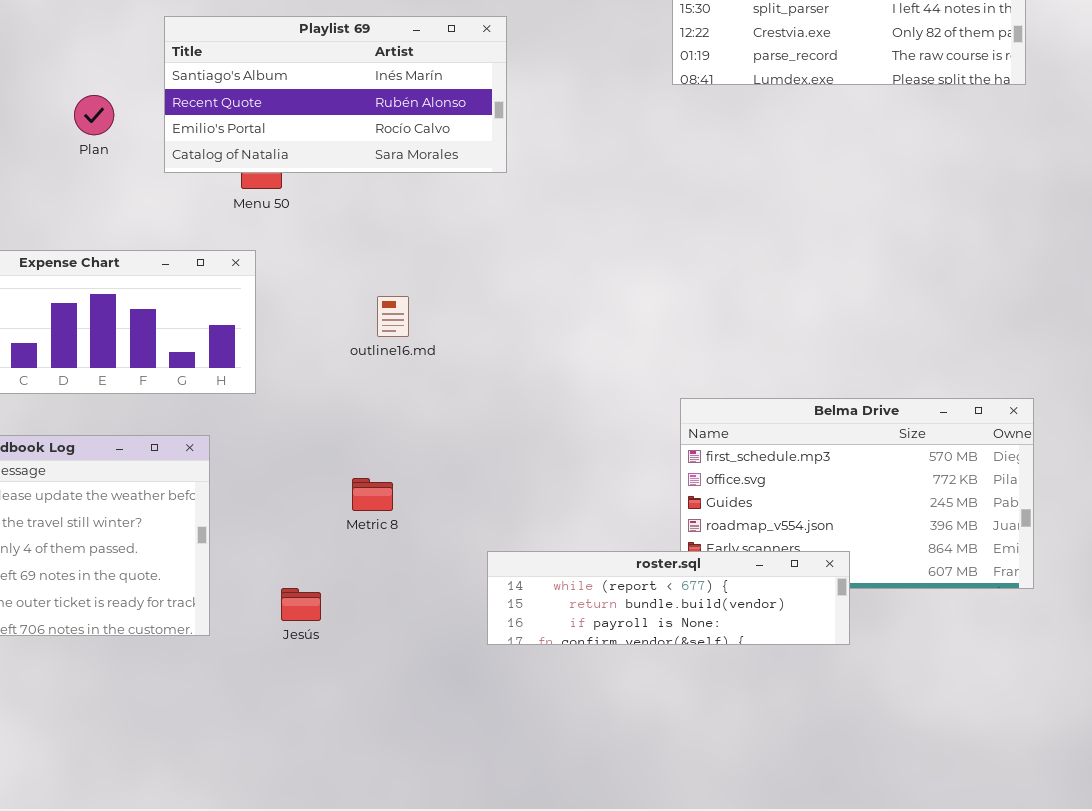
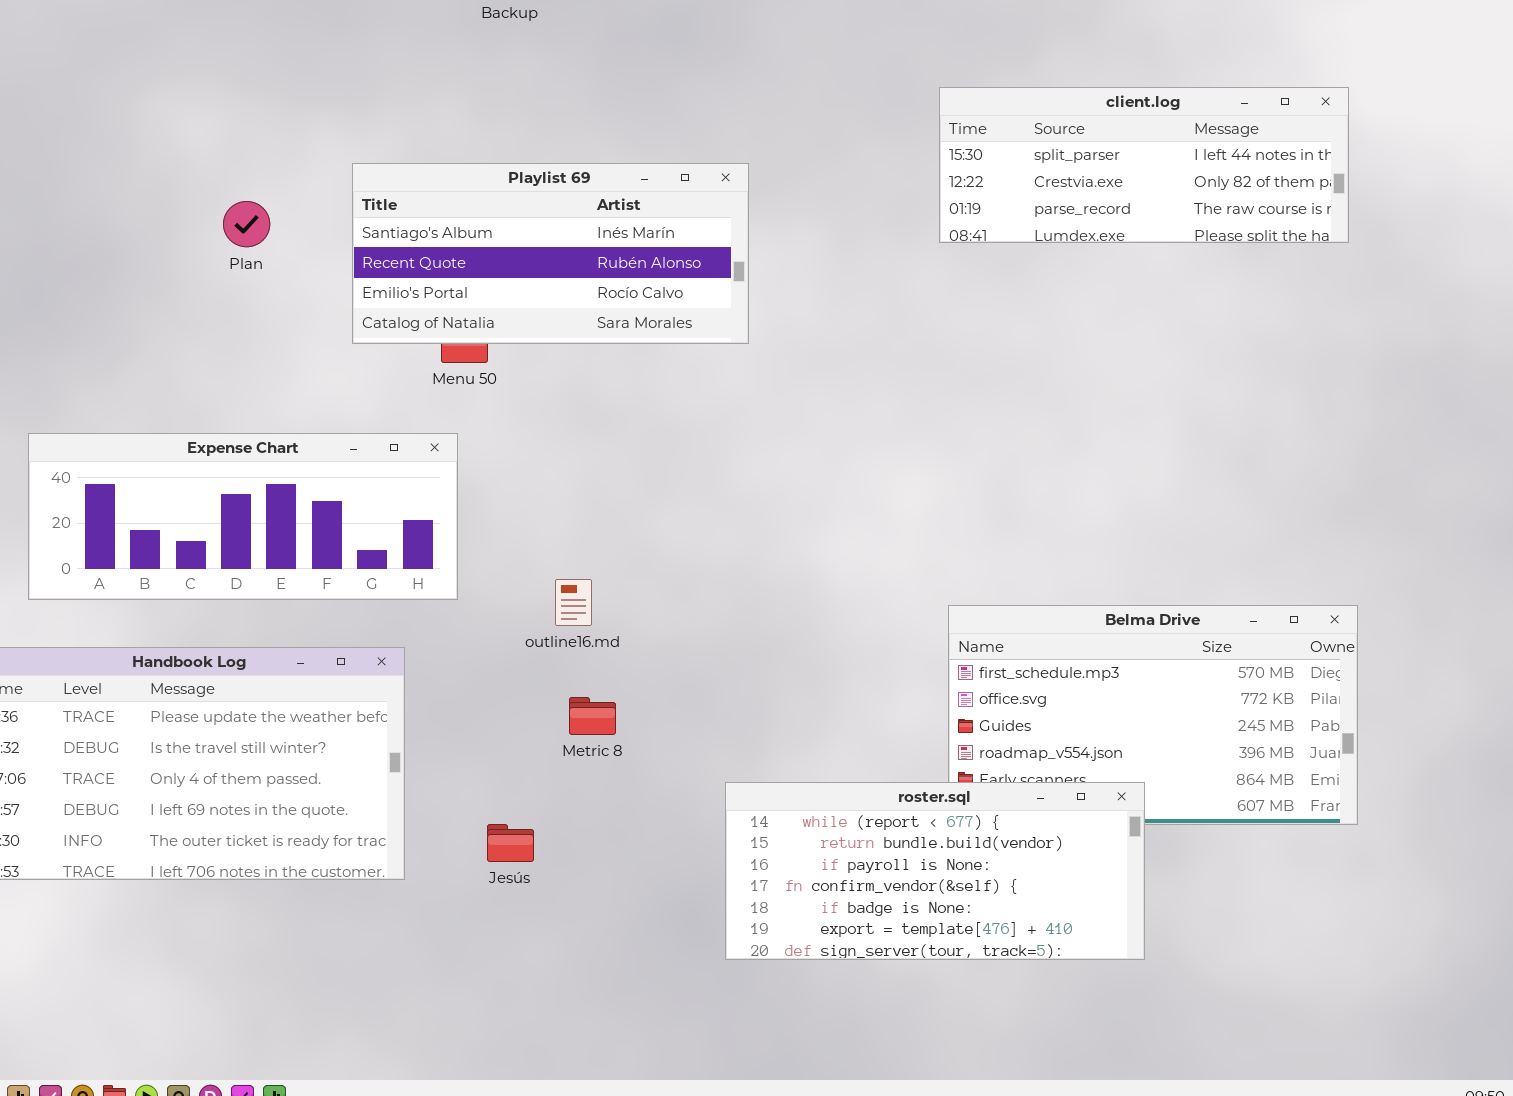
Plan: [74,95,114,135] -> [223,201,270,247], moved
outline16.md: [377,296,409,337] -> [555,579,592,626], moved
roster.sql: [487,551,850,645] -> [725,782,1145,960], resized

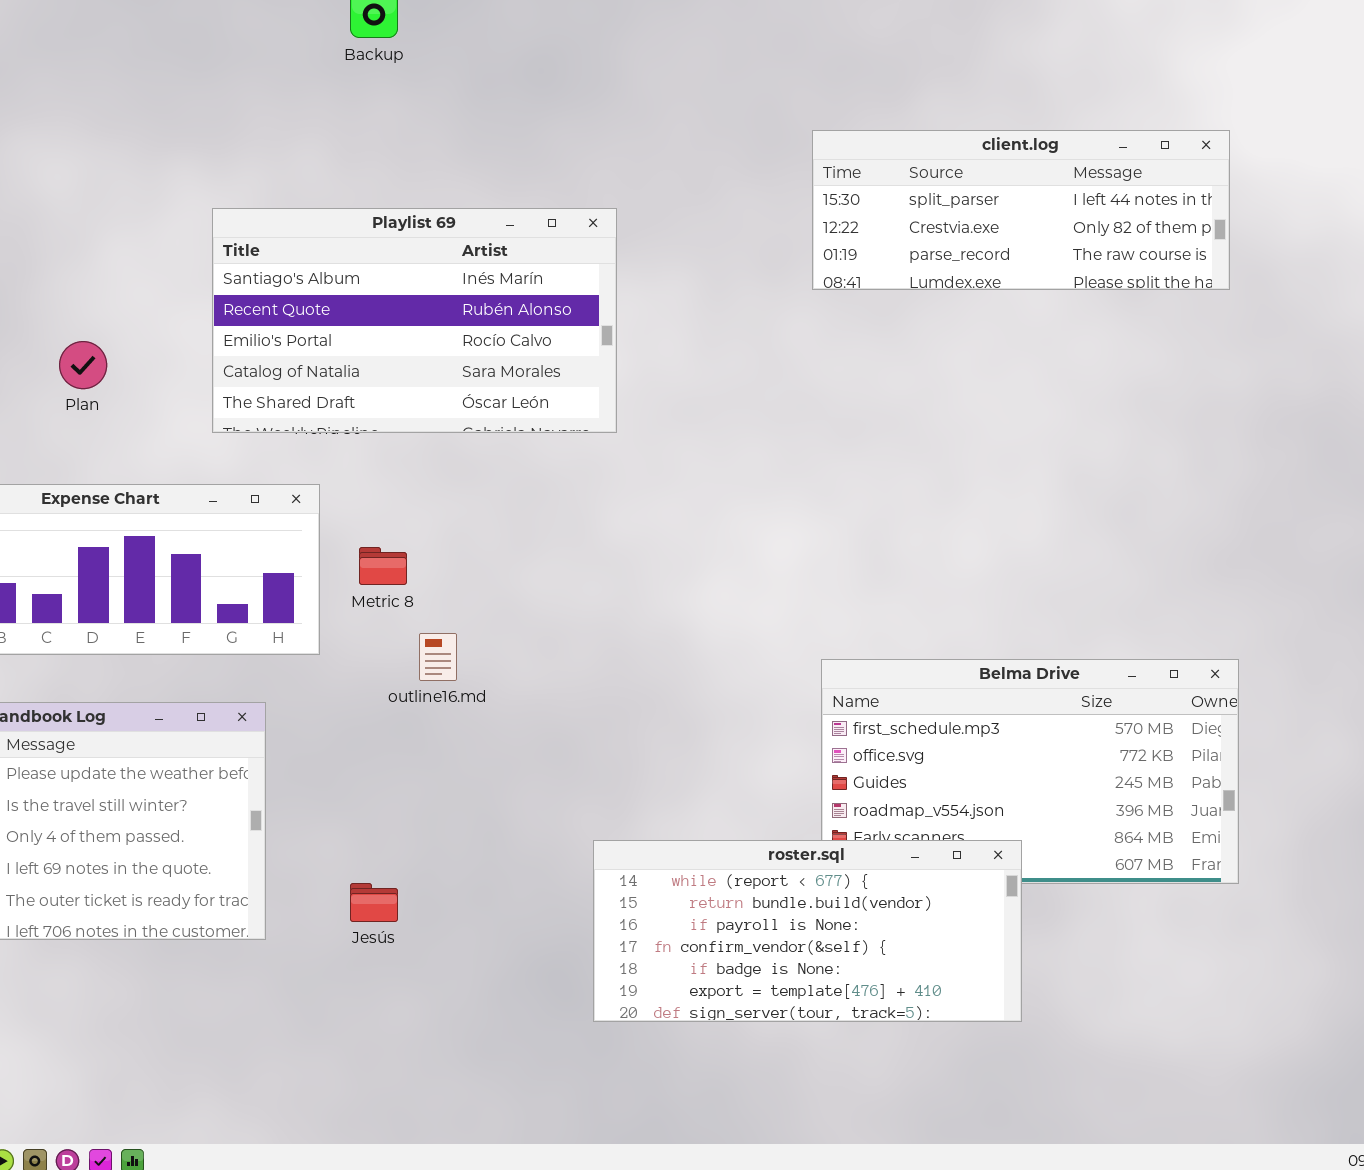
Playlist 69: [352,163,749,344] -> [212,208,617,433], resized
Plan: [223,201,270,247] -> [59,341,107,389], moved
Metric 8: [569,697,616,735] -> [359,547,407,585], moved

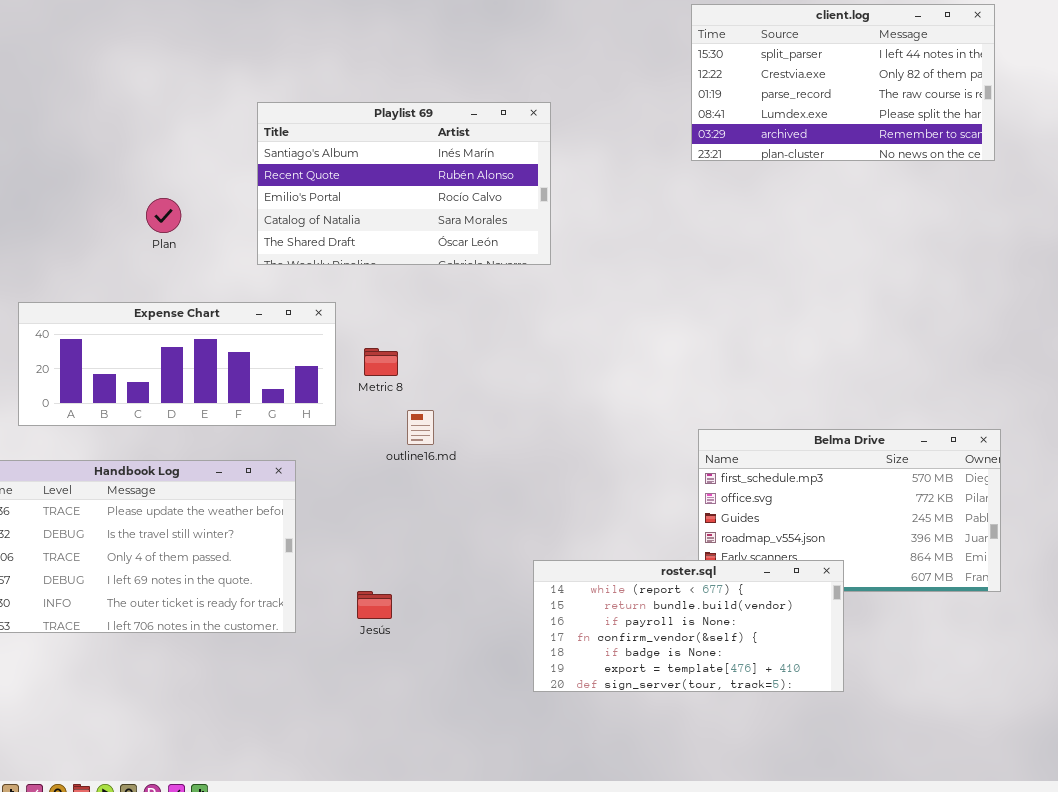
client.log: [812,130,1230,290] -> [691,4,995,161], resized

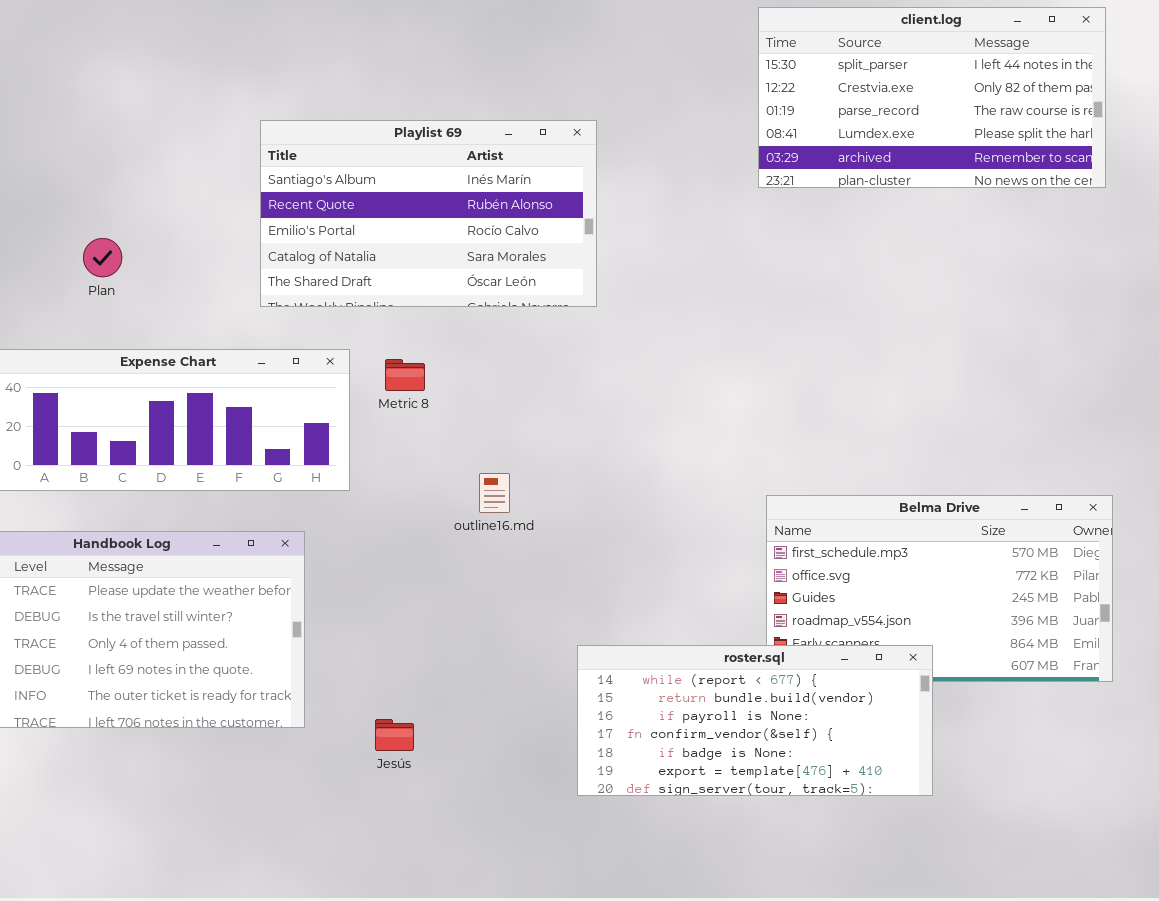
Plan: [146,198,181,233] -> [83,238,122,277], moved
Metric 8: [364,348,398,376] -> [385,359,425,391], moved
outline16.md: [407,410,434,445] -> [479,473,510,513], moved
Jesús: [357,591,392,619] -> [375,719,414,751], moved

